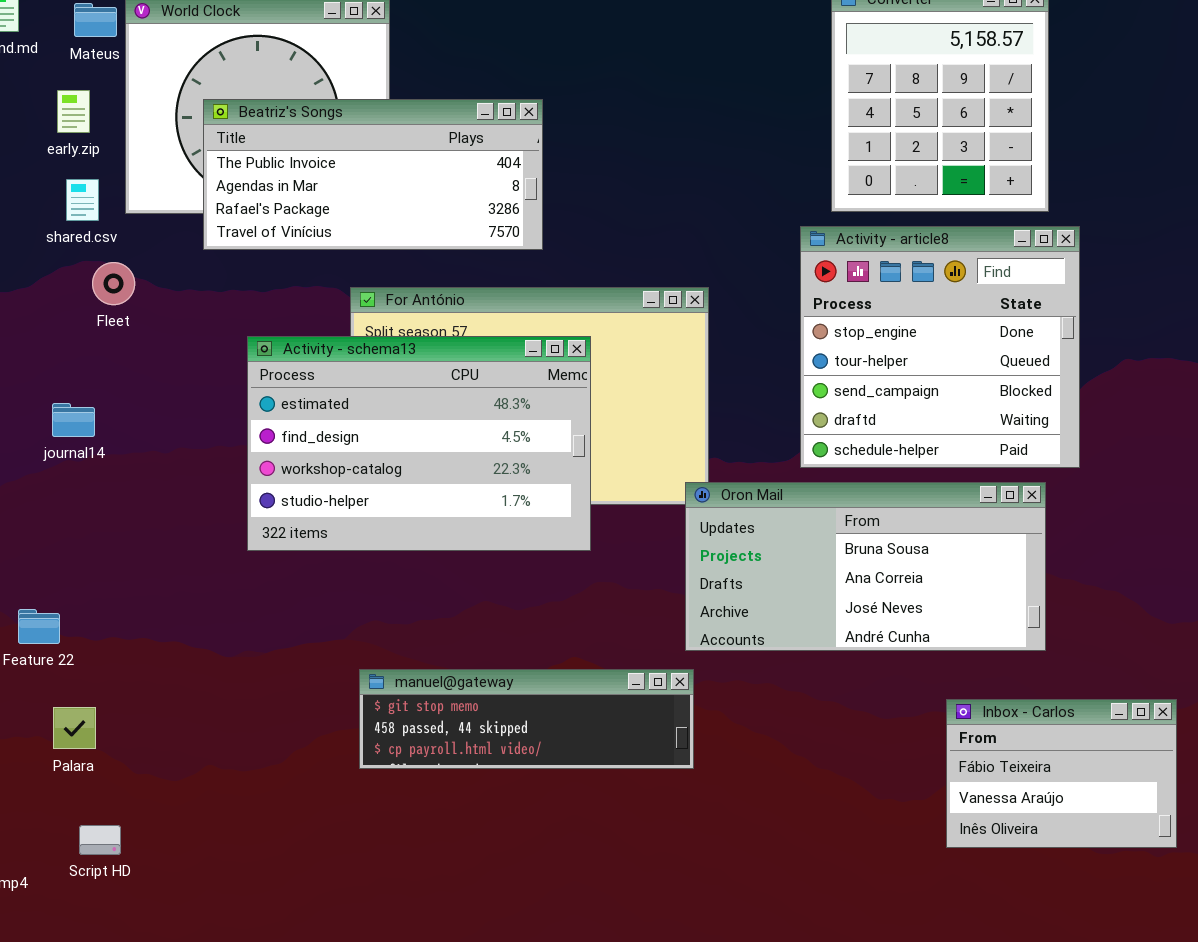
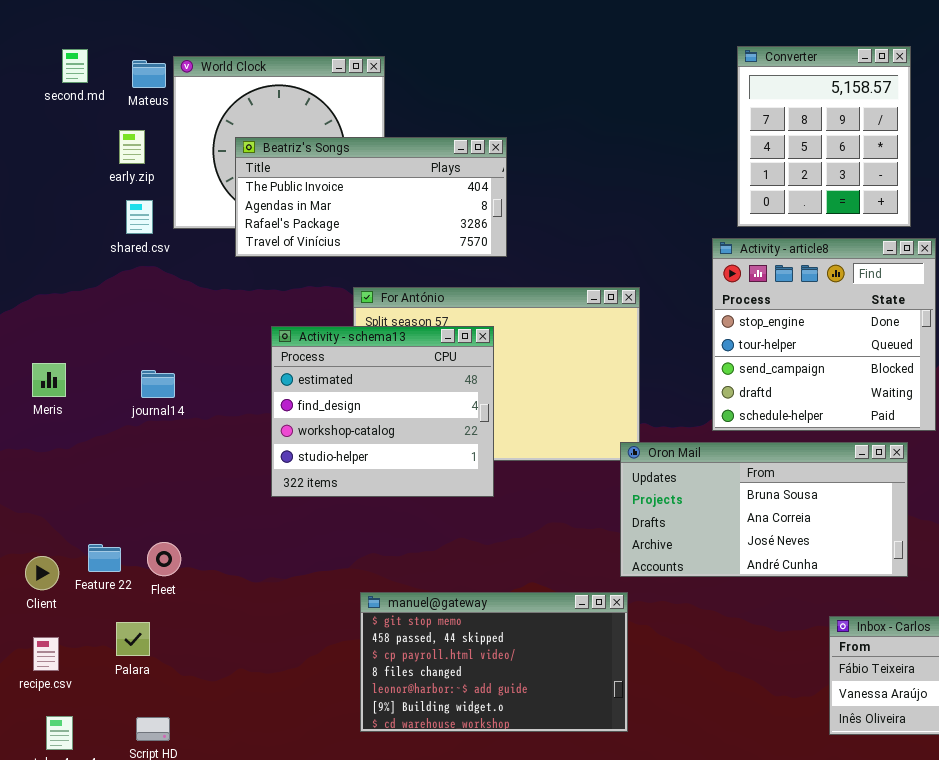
Fleet: [92,262,135,305] -> [147,542,181,576], moved
Activity - schema13: [247,336,591,551] -> [271,326,494,497], resized
journal14: [52,403,95,437] -> [141,370,175,398], moved
manuel@gateway: [359,669,694,769] -> [360,592,628,732], resized

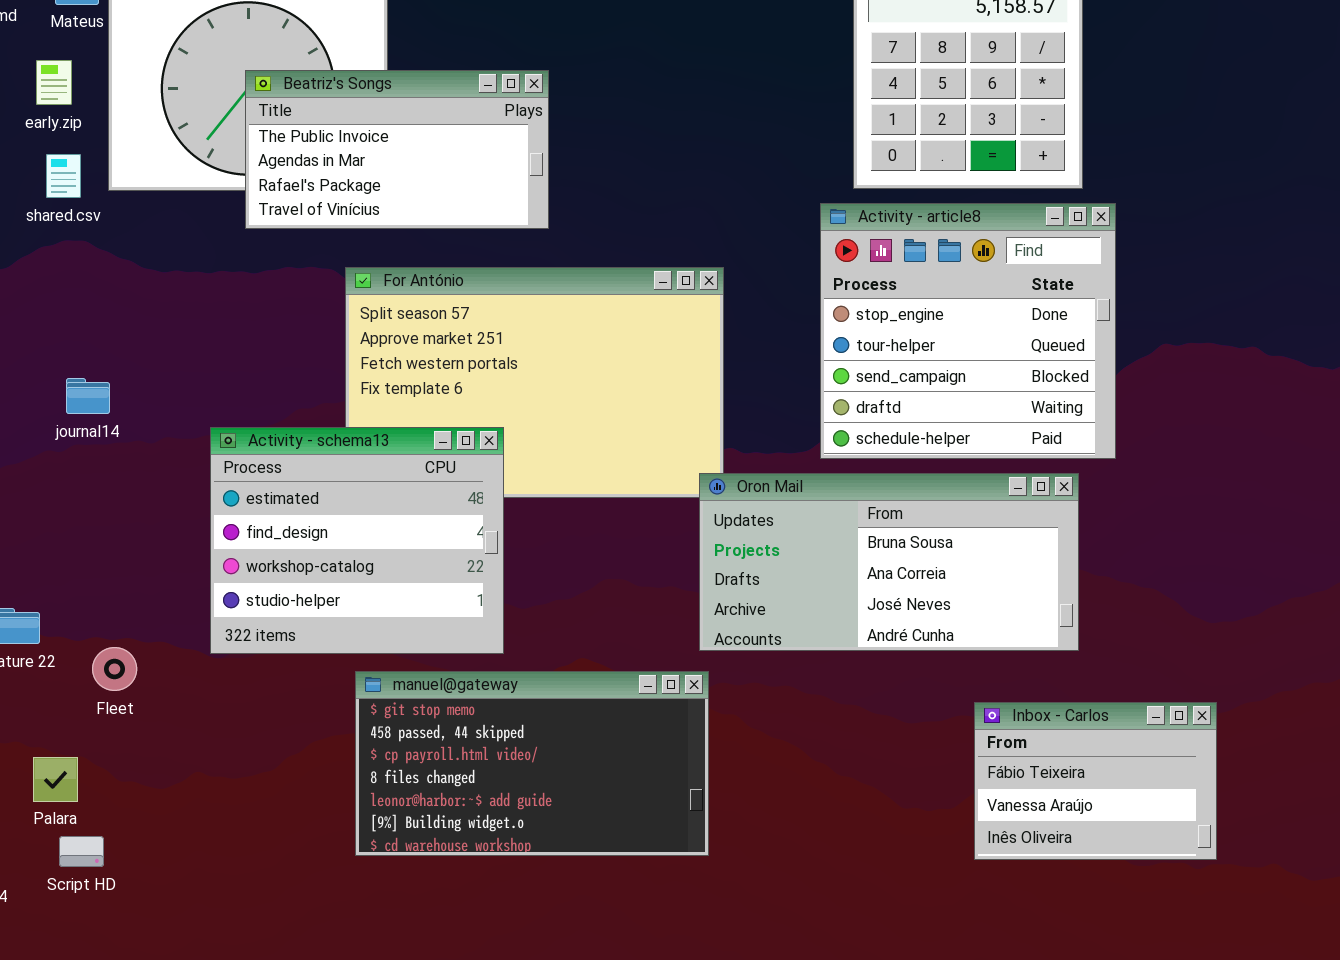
Beatriz's Songs: [235,137,507,257] -> [245,70,549,229], resized
Activity - schema13: [271,326,494,497] -> [210,427,504,654], moved
Fleet: [147,542,181,576] -> [92,647,137,691], moved
Palara: [116,622,150,656] -> [33,757,78,802], moved

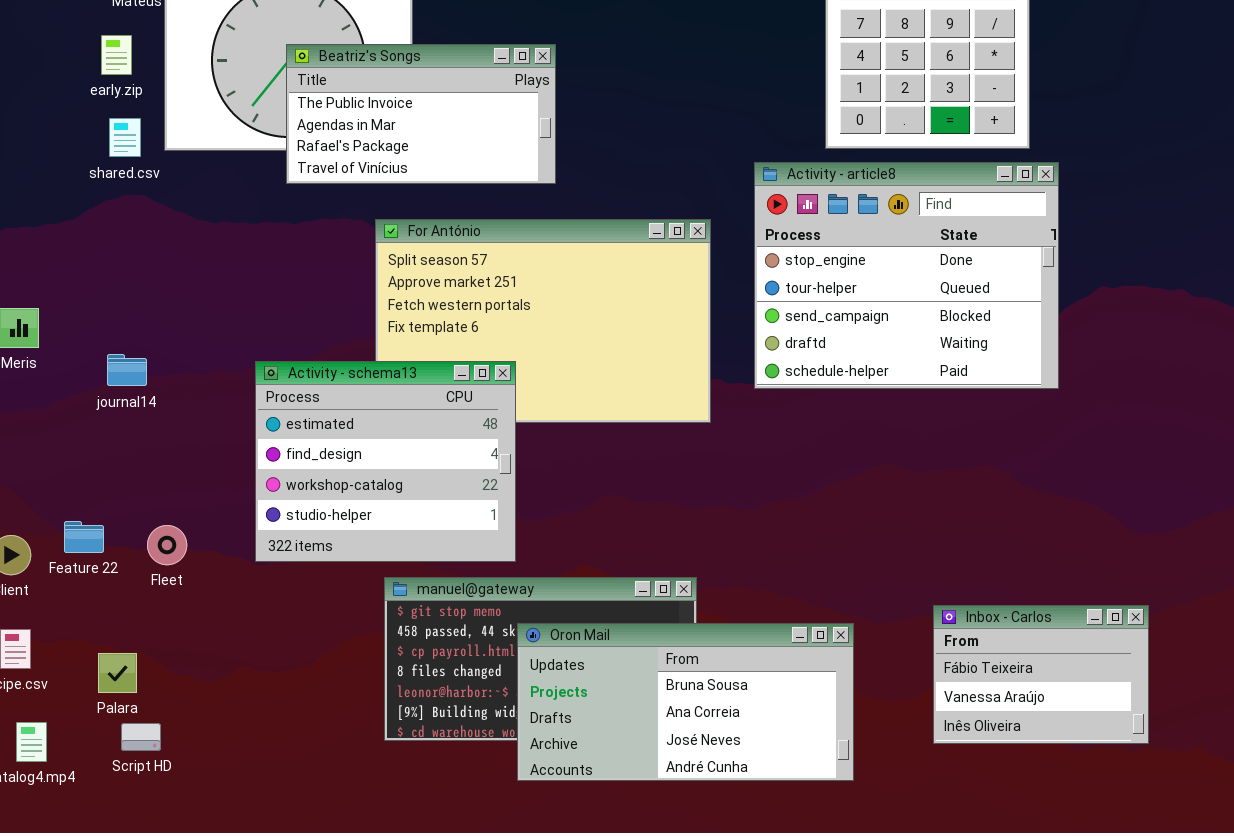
Activity - article8: [820,203,1116,459] -> [754,162,1059,389], resized
journal14: [66,378,110,414] -> [107,354,147,386], moved
Oron Mail: [699,473,1079,651] -> [517,623,854,781], moved
Fleet: [92,647,137,691] -> [147,525,187,565], moved

